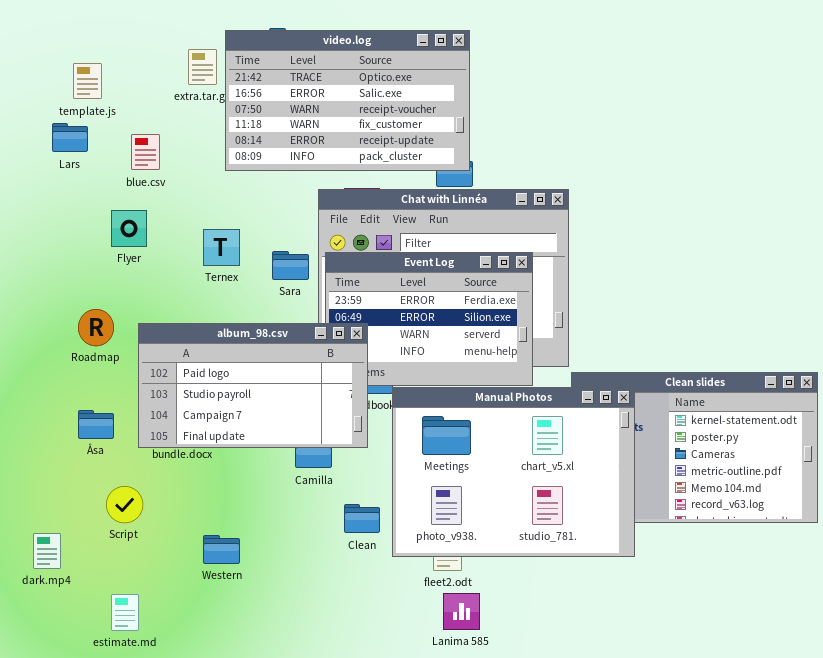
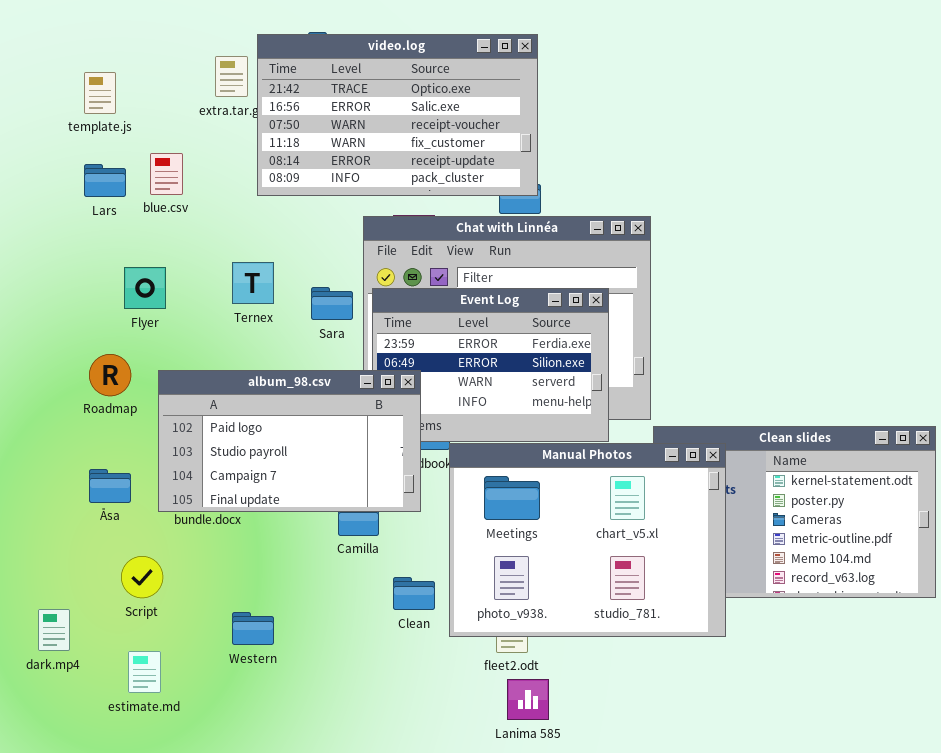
Lars: [52,123,88,152] -> [84,164,126,197], moved
Flyer: [111,210,147,247] -> [124,267,166,309], moved
estimate.md: [111,594,139,631] -> [128,651,161,693], moved

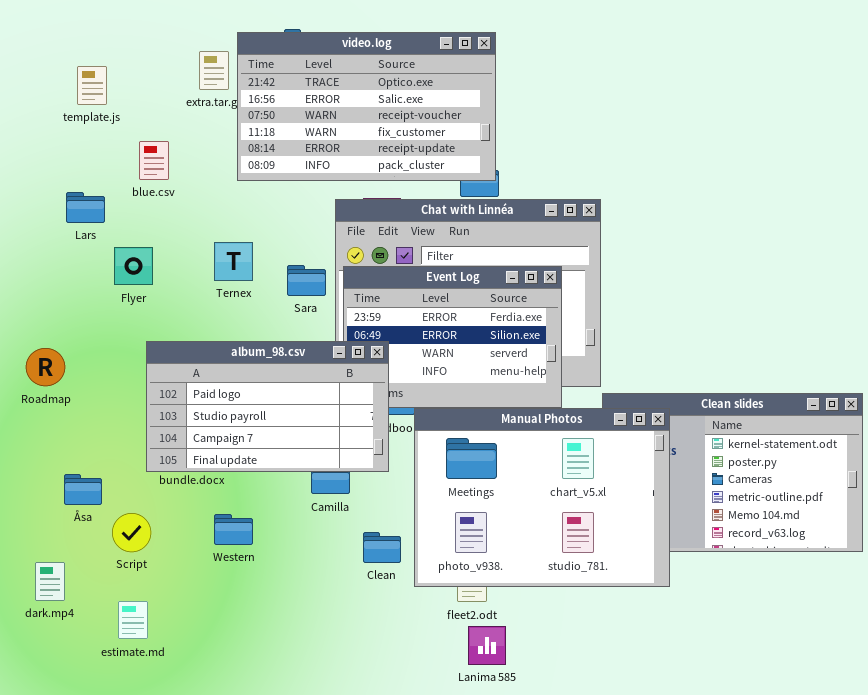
Lars: [84,164,126,197] -> [66,192,105,223], moved
Roadmap: [89,354,131,396] -> [26,348,65,386], moved
Åsa: [89,469,131,503] -> [64,474,102,505], moved
Western: [232,612,274,645] -> [214,514,253,545], moved

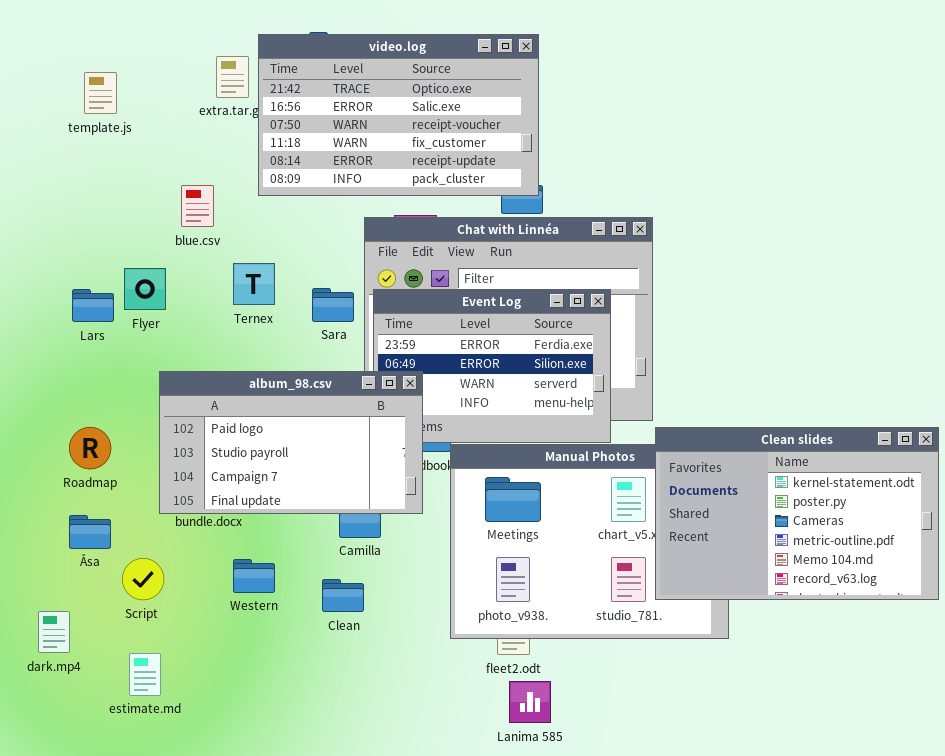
blue.csv: [139,141,169,180] -> [181,185,214,227], moved
Lars: [66,192,105,223] -> [72,289,114,322], moved
Roadmap: [26,348,65,386] -> [69,427,111,469], moved
Clean slides: [602,393,863,552] -> [655,427,939,600], raised
Clean: [363,532,401,563] -> [322,579,364,612], moved

